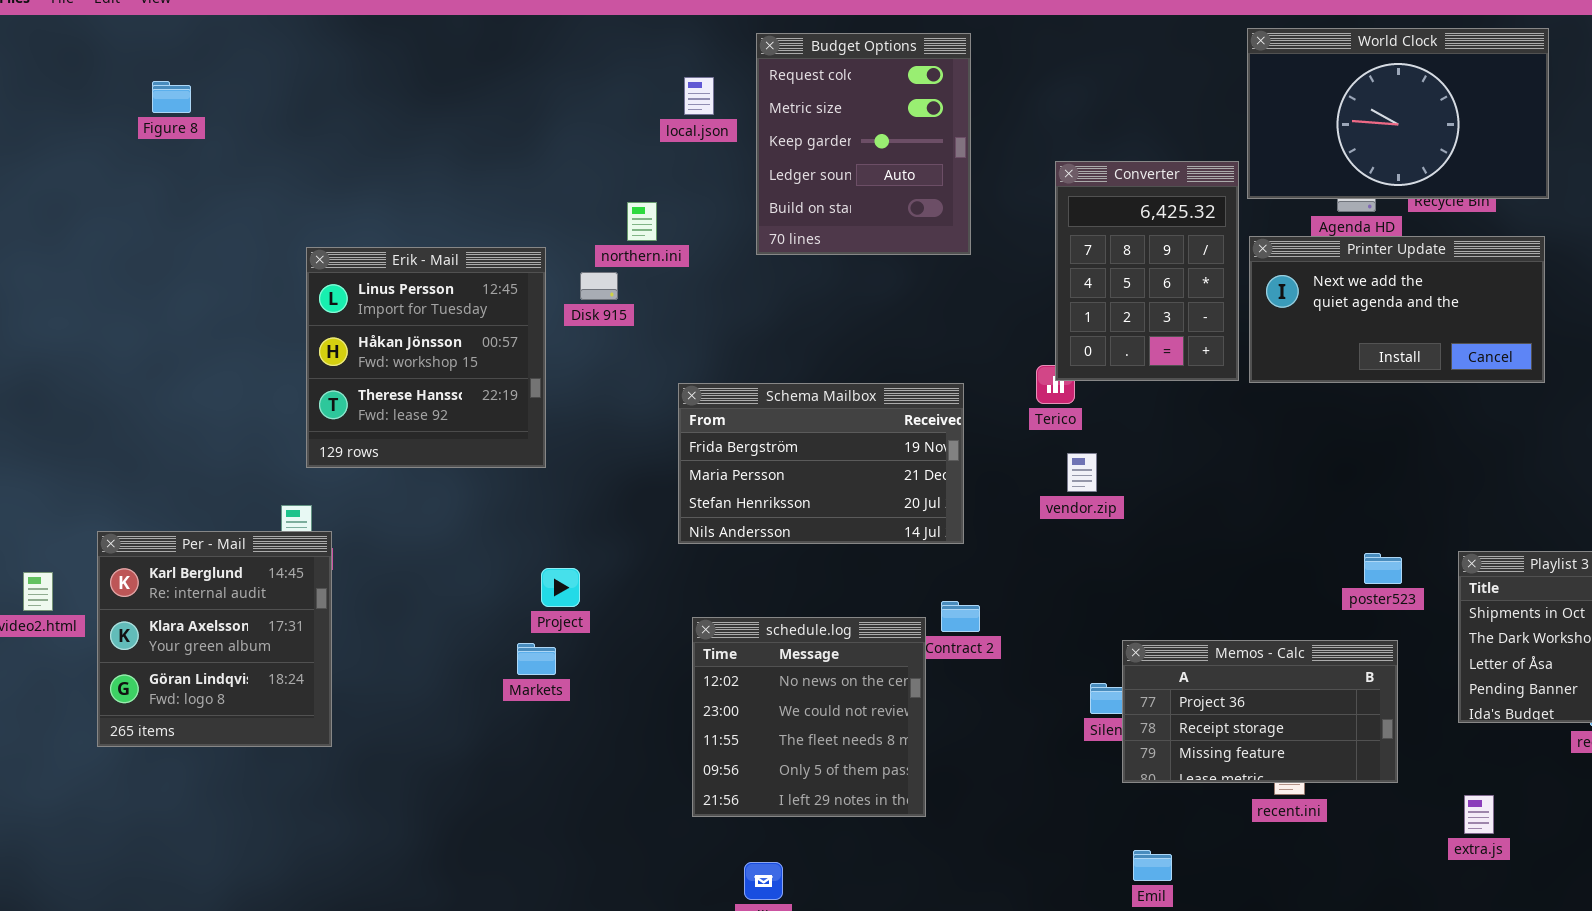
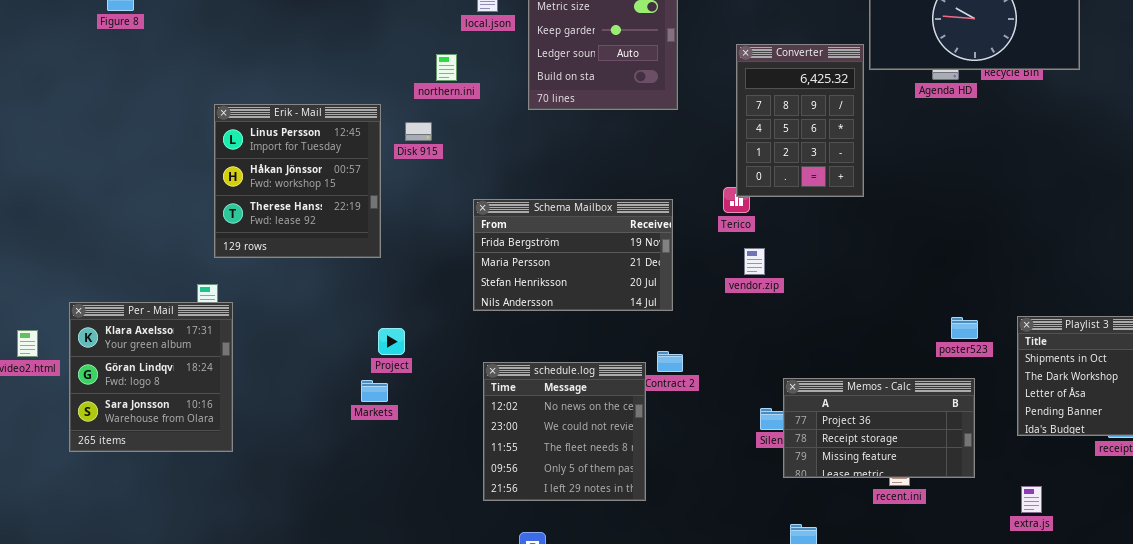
northern.ini: [627,202,657,241] -> [436,54,457,81], moved
Printer Update: [1249,236,1545,383] -> none, closed
Per - Mail: [97,531,332,747] -> [69,302,233,452], scrolled down 1 row

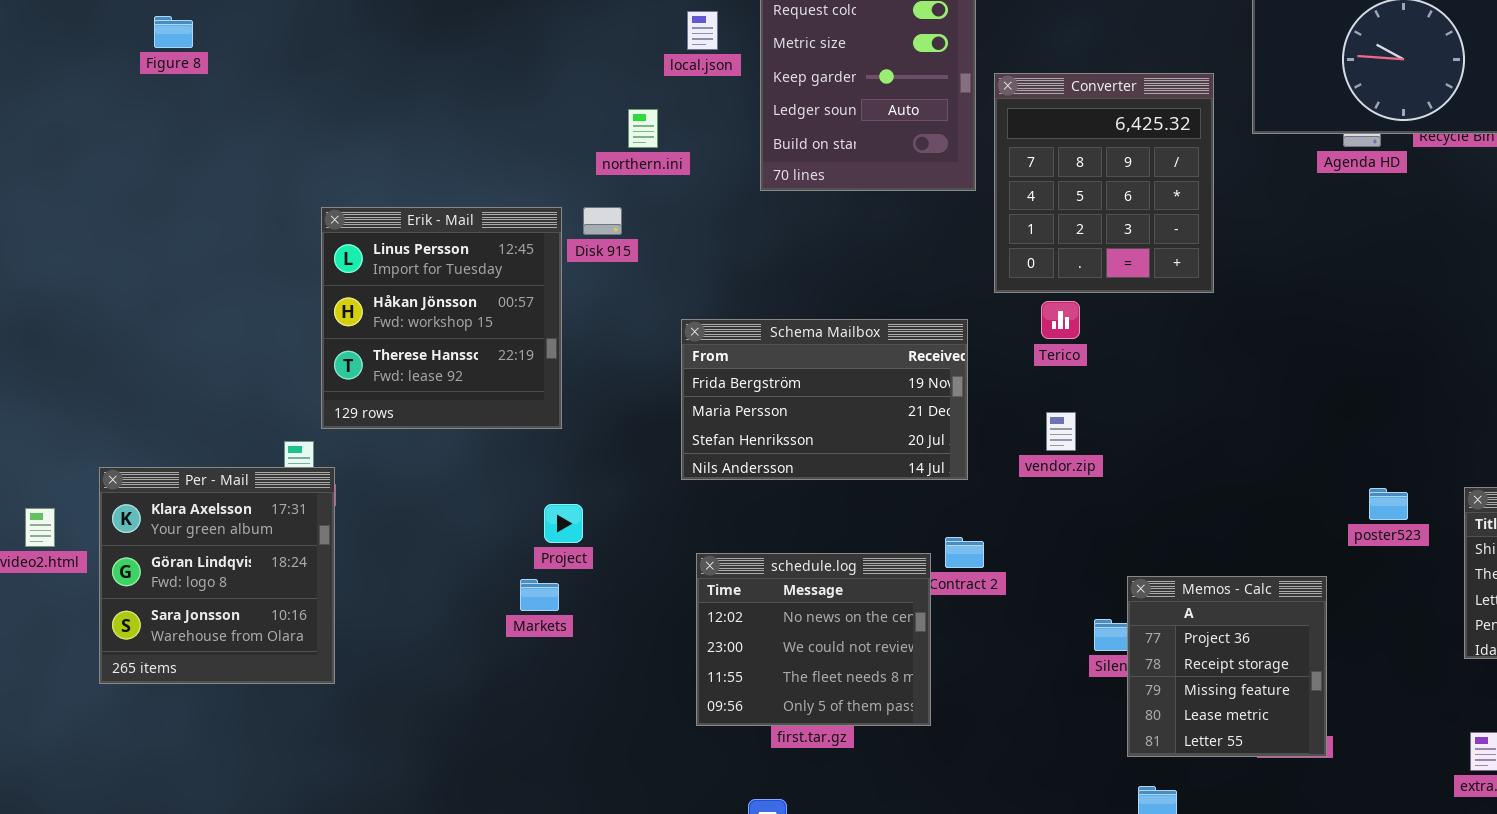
Converter: [736,44,864,197] -> [994,73,1214,293], moved, resized
Erik - Mail: [214,104,381,258] -> [321,207,562,429], moved
vendor.zip: [744,248,765,275] -> [1046,412,1076,451], moved
schedule.log: [483,362,646,501] -> [696,553,931,726], resized
Memos - Calc: [783,378,975,478] -> [1127,576,1327,757], resized

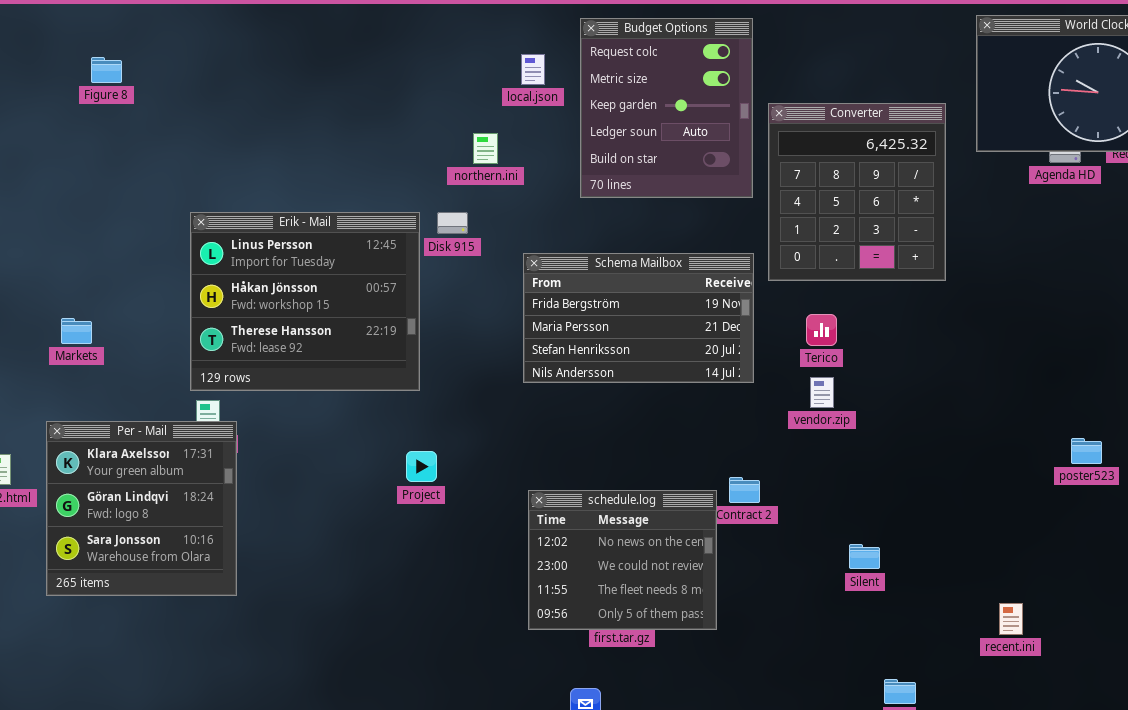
Erik - Mail: [321,207,562,429] -> [190,212,420,391], resized
Terico: [1041,301,1080,339] -> [806,314,837,346], moved
Schema Mailbox: [681,319,968,480] -> [523,253,754,383], moved
Memos - Calc: [1127,576,1327,757] -> none, closed
Markets: [520,579,559,611] -> [61,318,92,344], moved

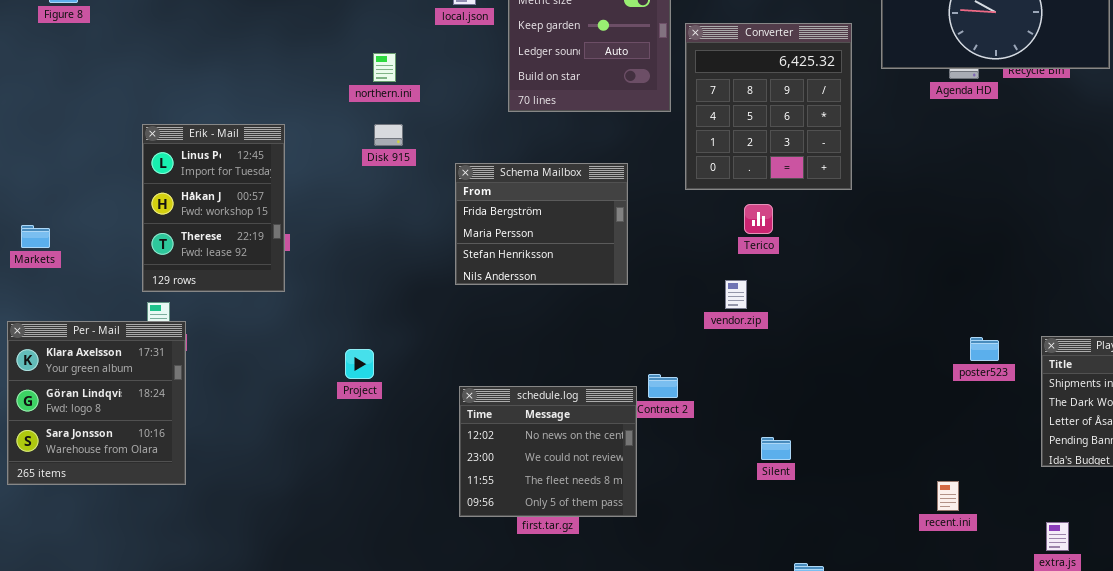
northern.ini: [473,133,498,164] -> [373,53,396,82], moved
Erik - Mail: [190,212,420,391] -> [142,124,285,292], resized
Schema Mailbox: [523,253,754,383] -> [455,163,628,285], resized
Terico: [806,314,837,346] -> [744,204,773,234], moved
recent.ini: [999,603,1023,635] -> [937,481,959,511], moved

